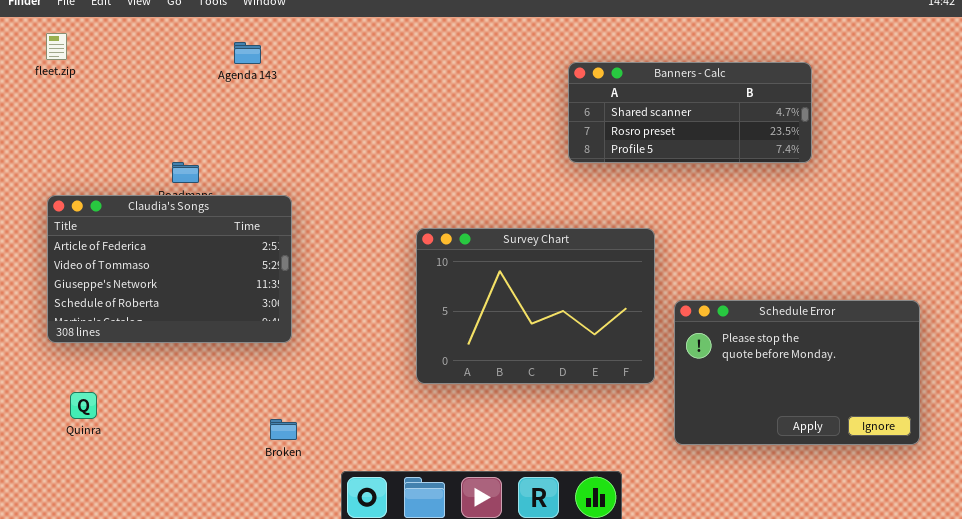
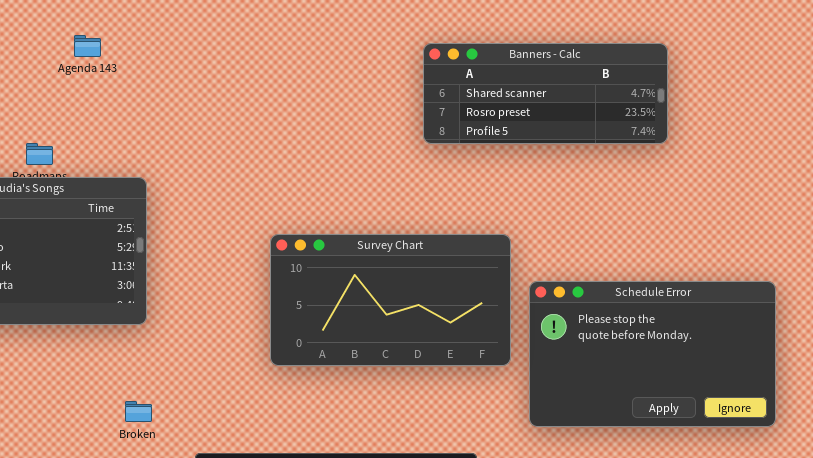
Agenda 143: [234,42,261,64] -> [74,35,101,57], moved
Survey Chart: [416,228,655,384] -> [270,234,511,366], resized

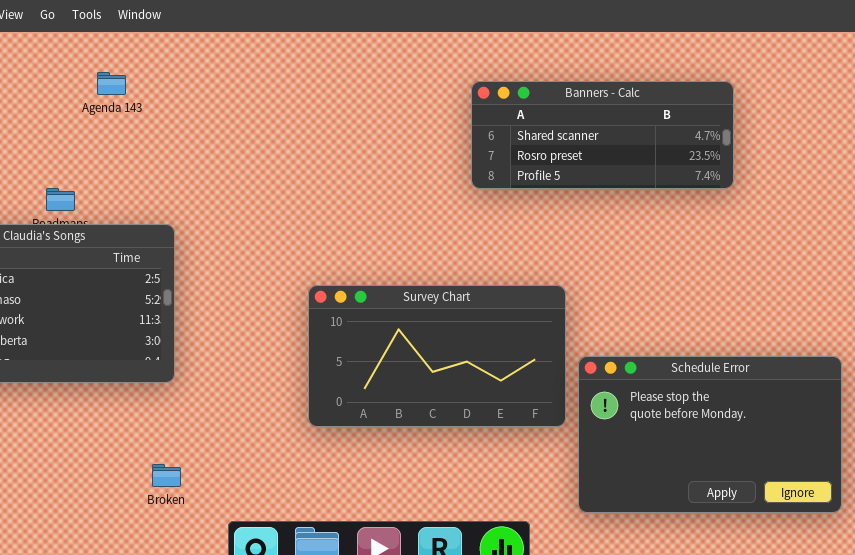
Schedule Error: [529,281,776,427] -> [578,356,842,513], moved

